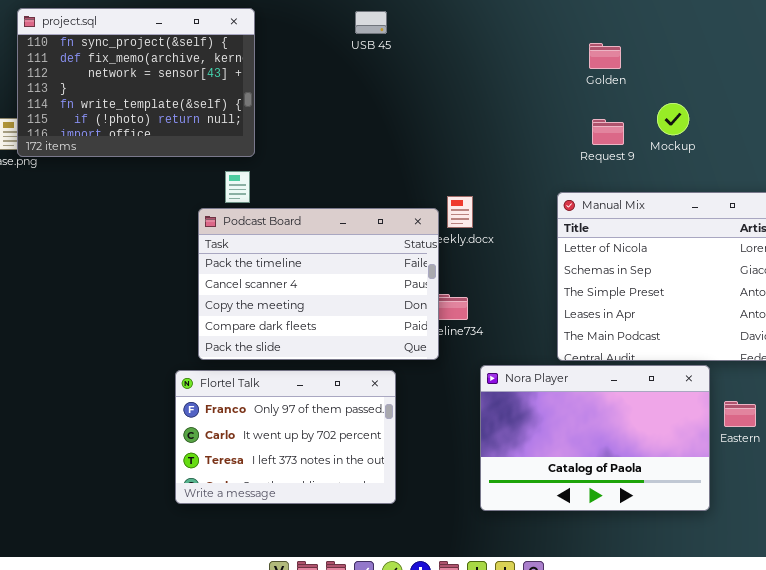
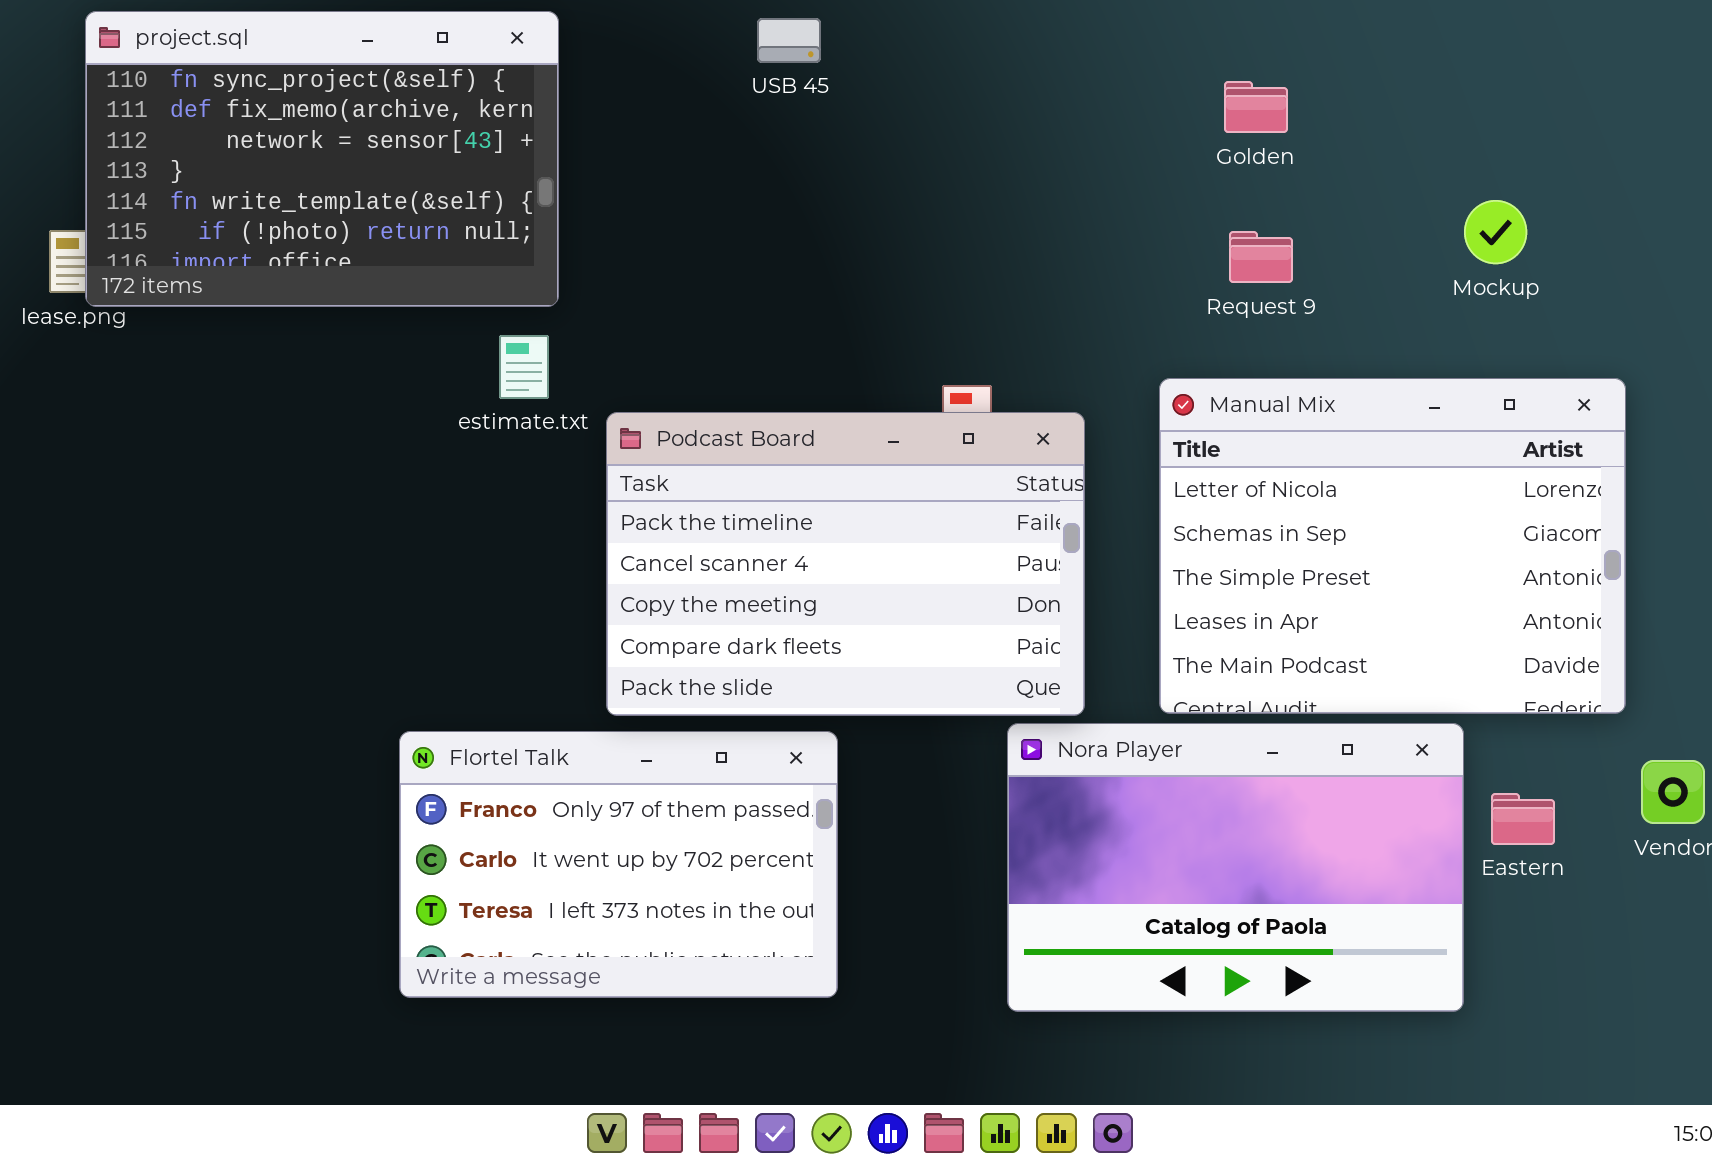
Mockup: [657,103,689,135] -> [1464,200,1527,264], moved
Podcast Board: [198,208,439,360] -> [606,412,1085,716], moved

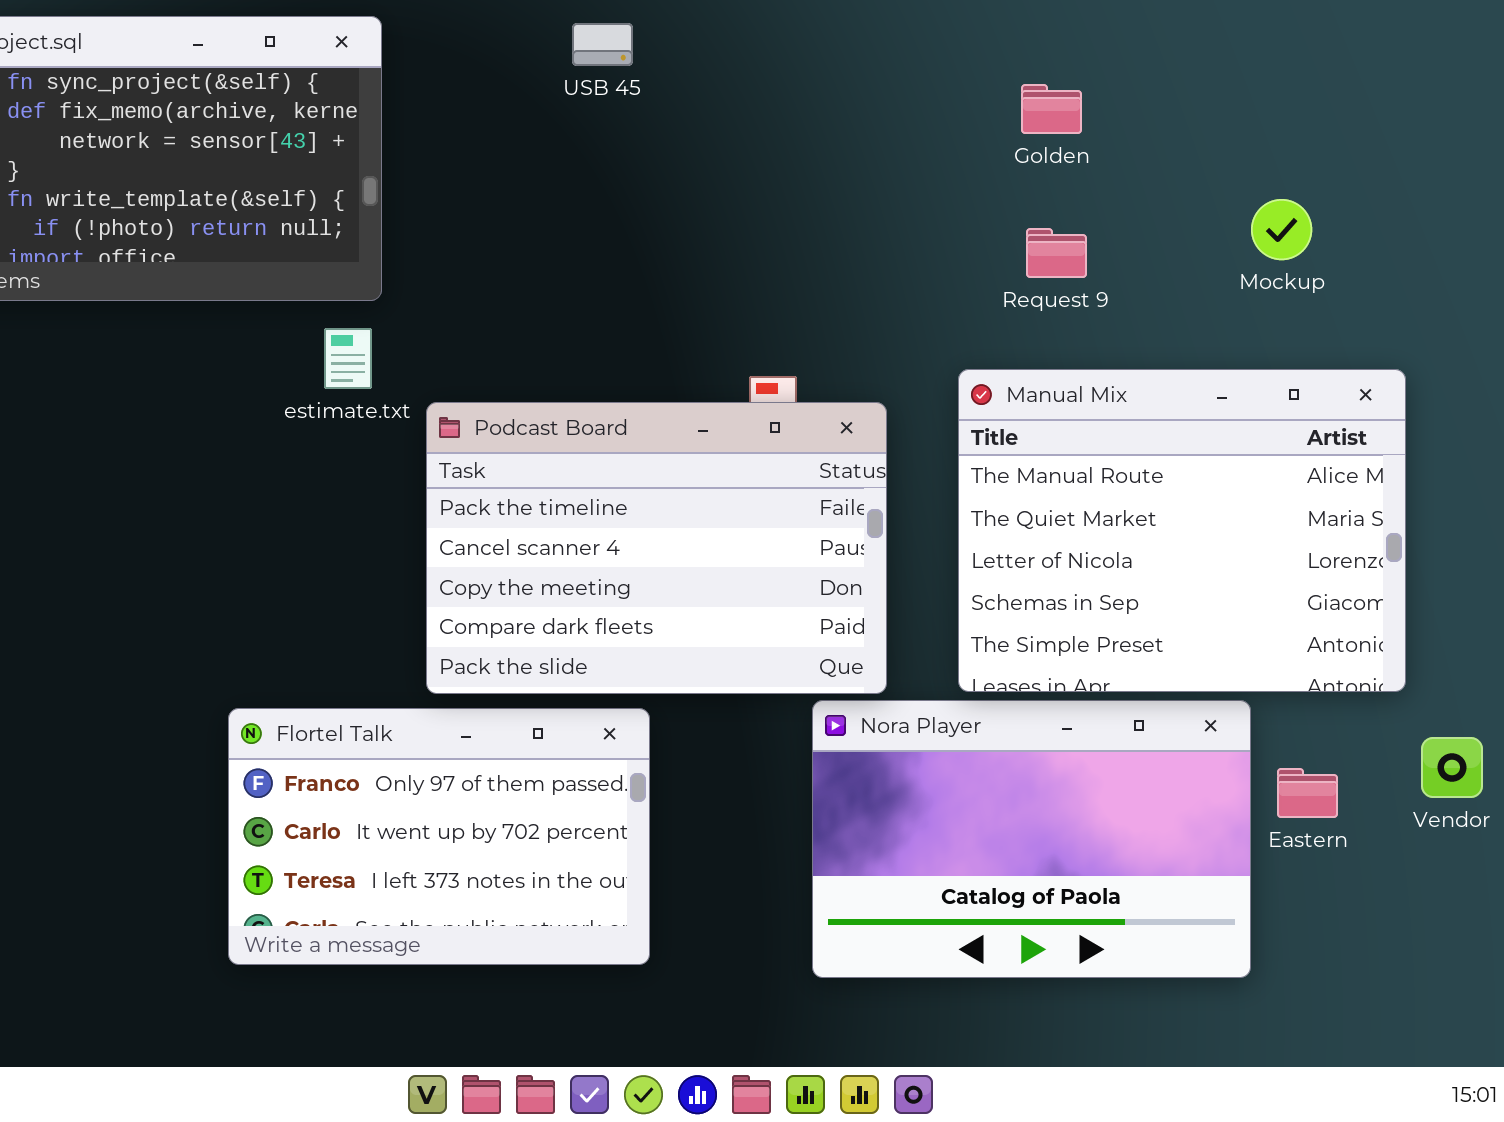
Manual Mix: [1159,378,1626,714] -> [958,369,1406,692], scrolled up 2 rows

